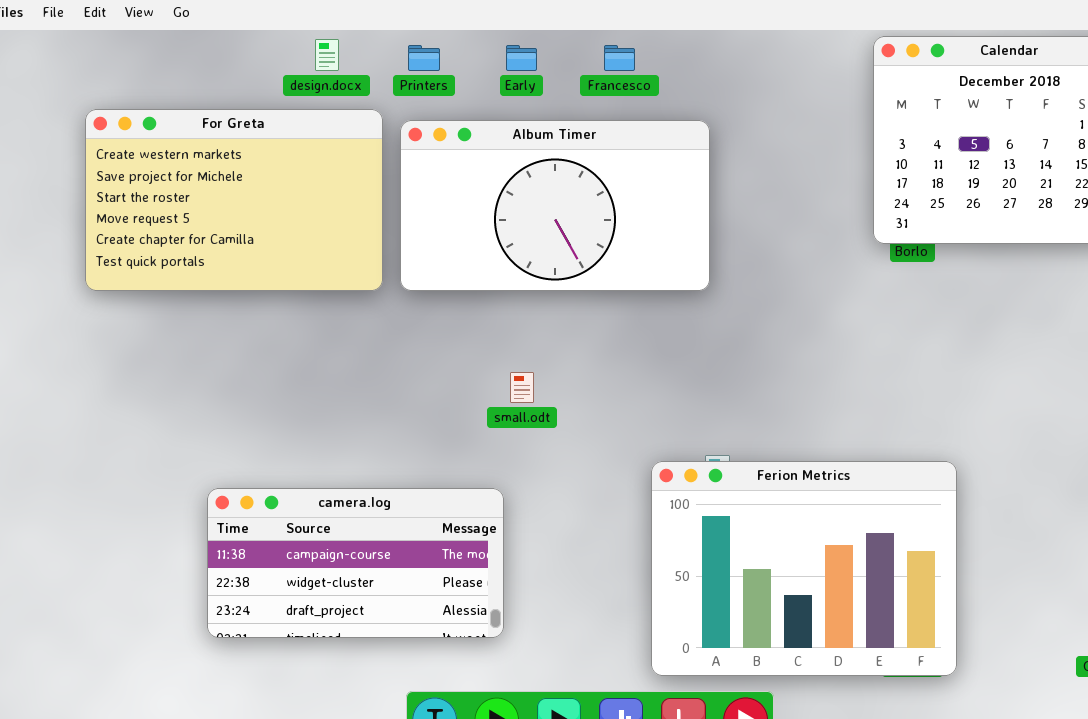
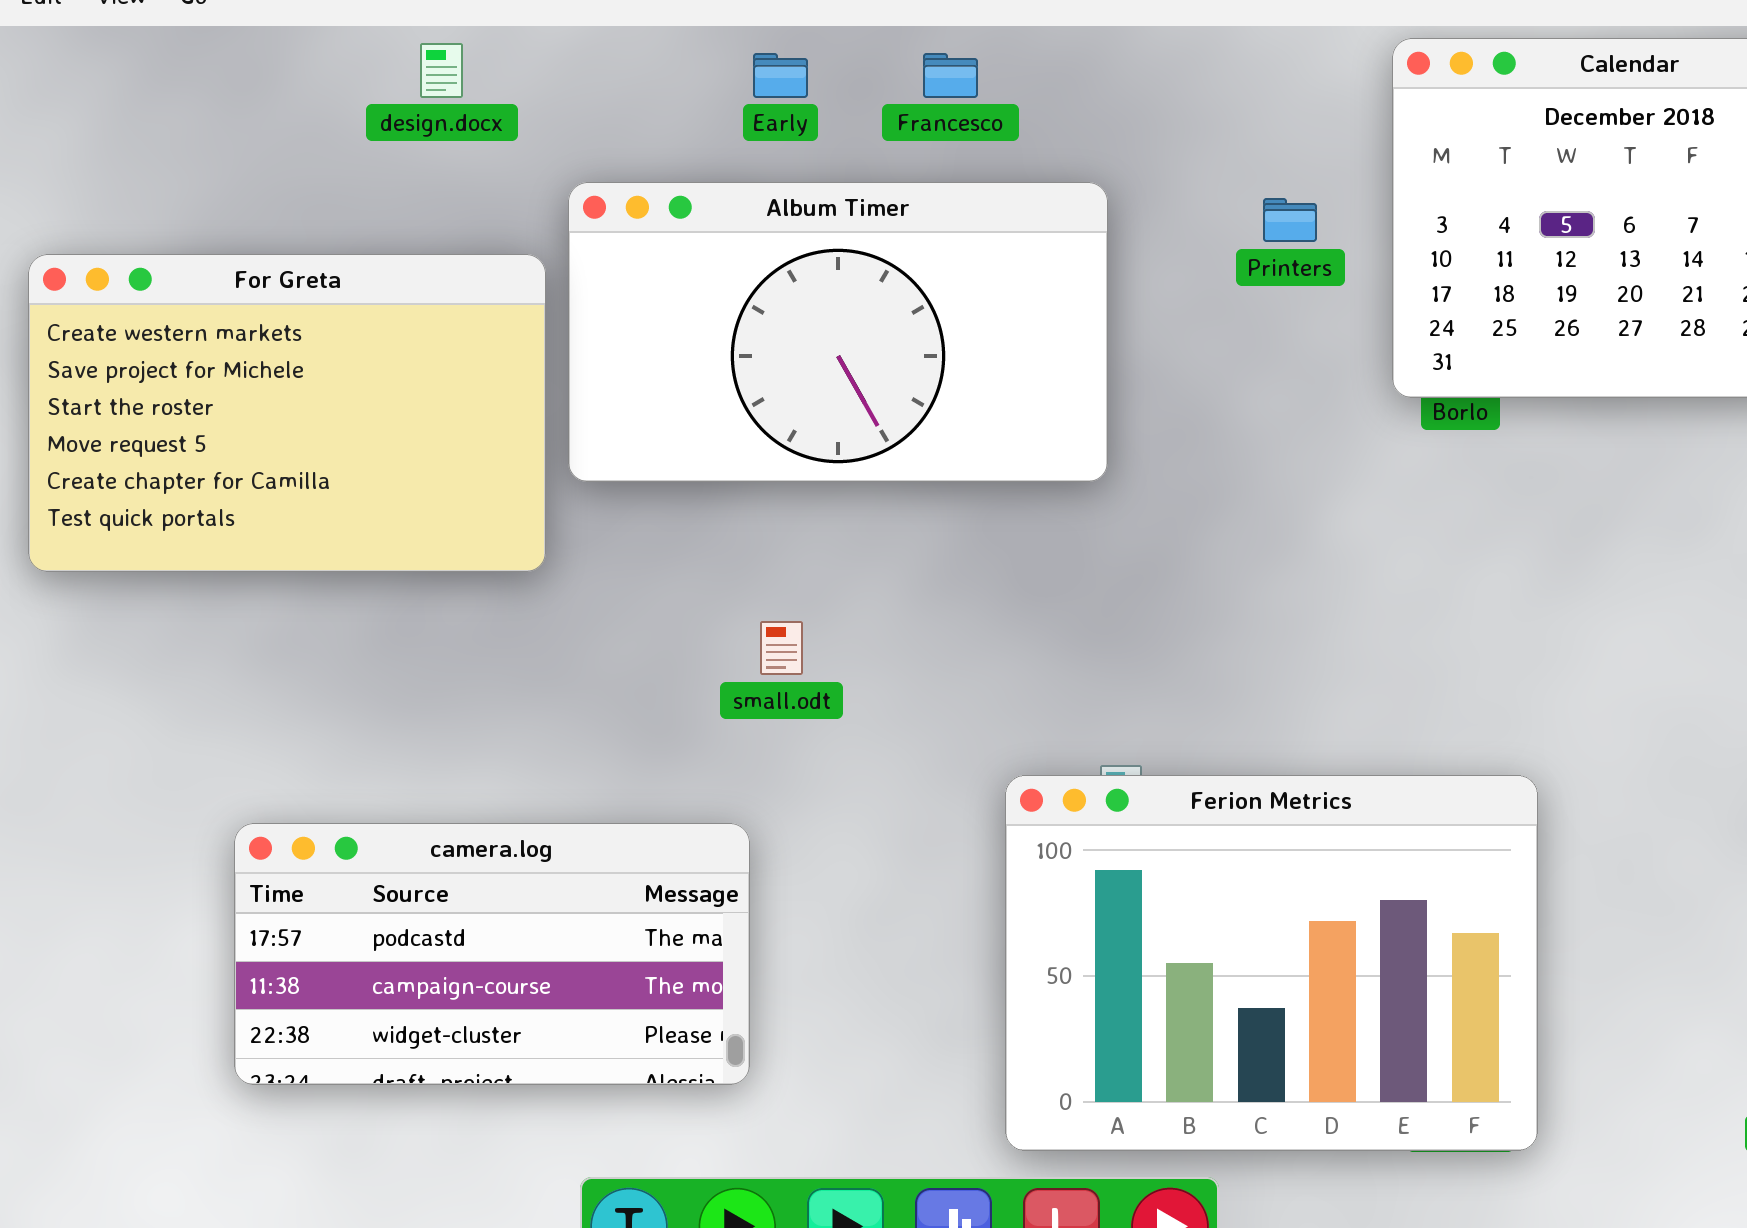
Printers: [408,45,440,71] -> [1263,198,1317,242], moved
For Greta: [85,109,383,291] -> [28,254,546,572], moved
camera.log: [207,488,504,638] -> [234,823,750,1085], scrolled up 1 row

